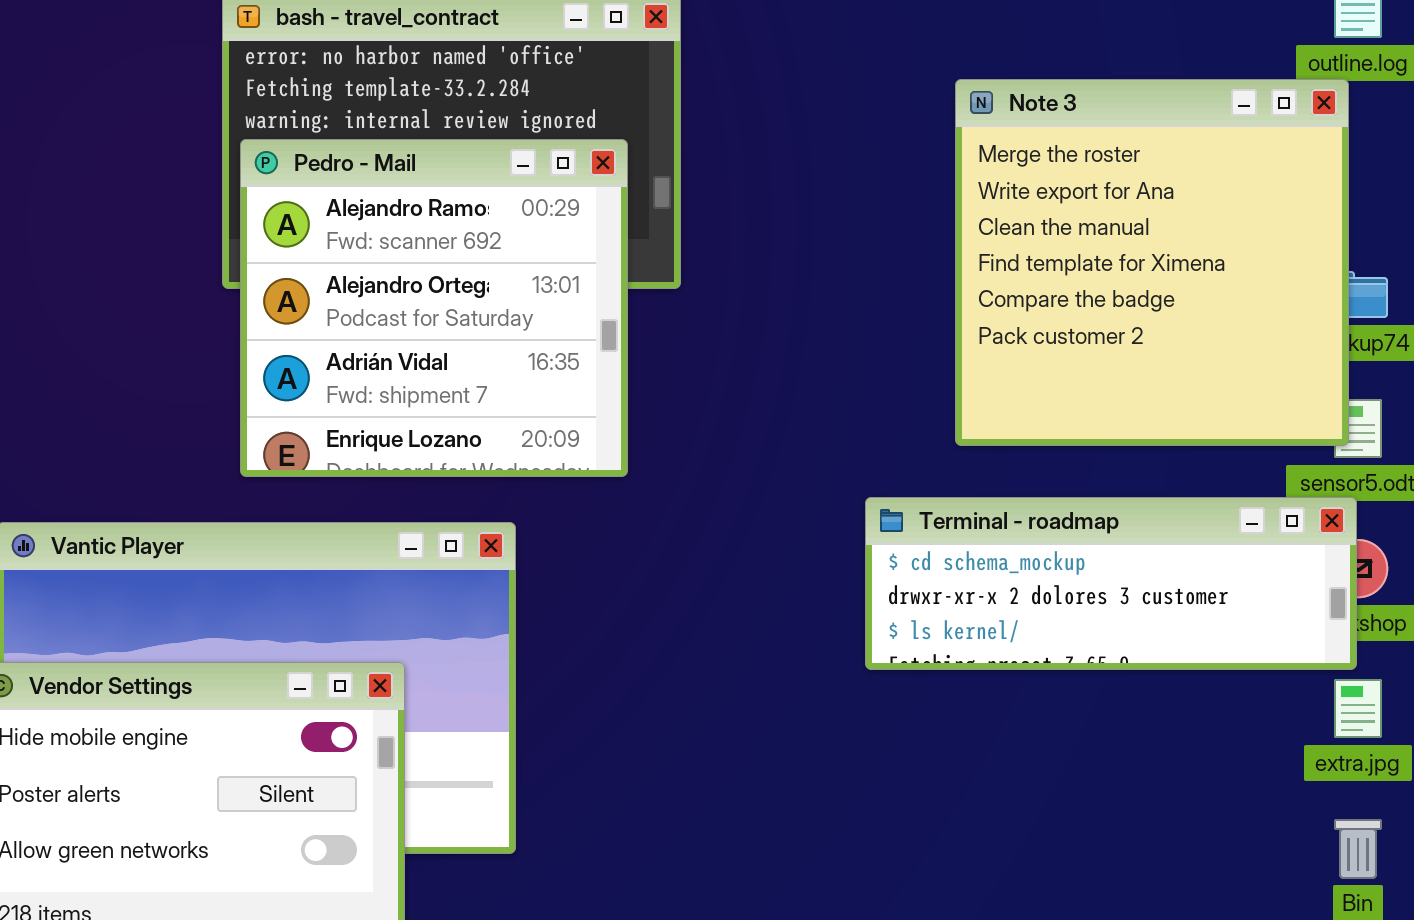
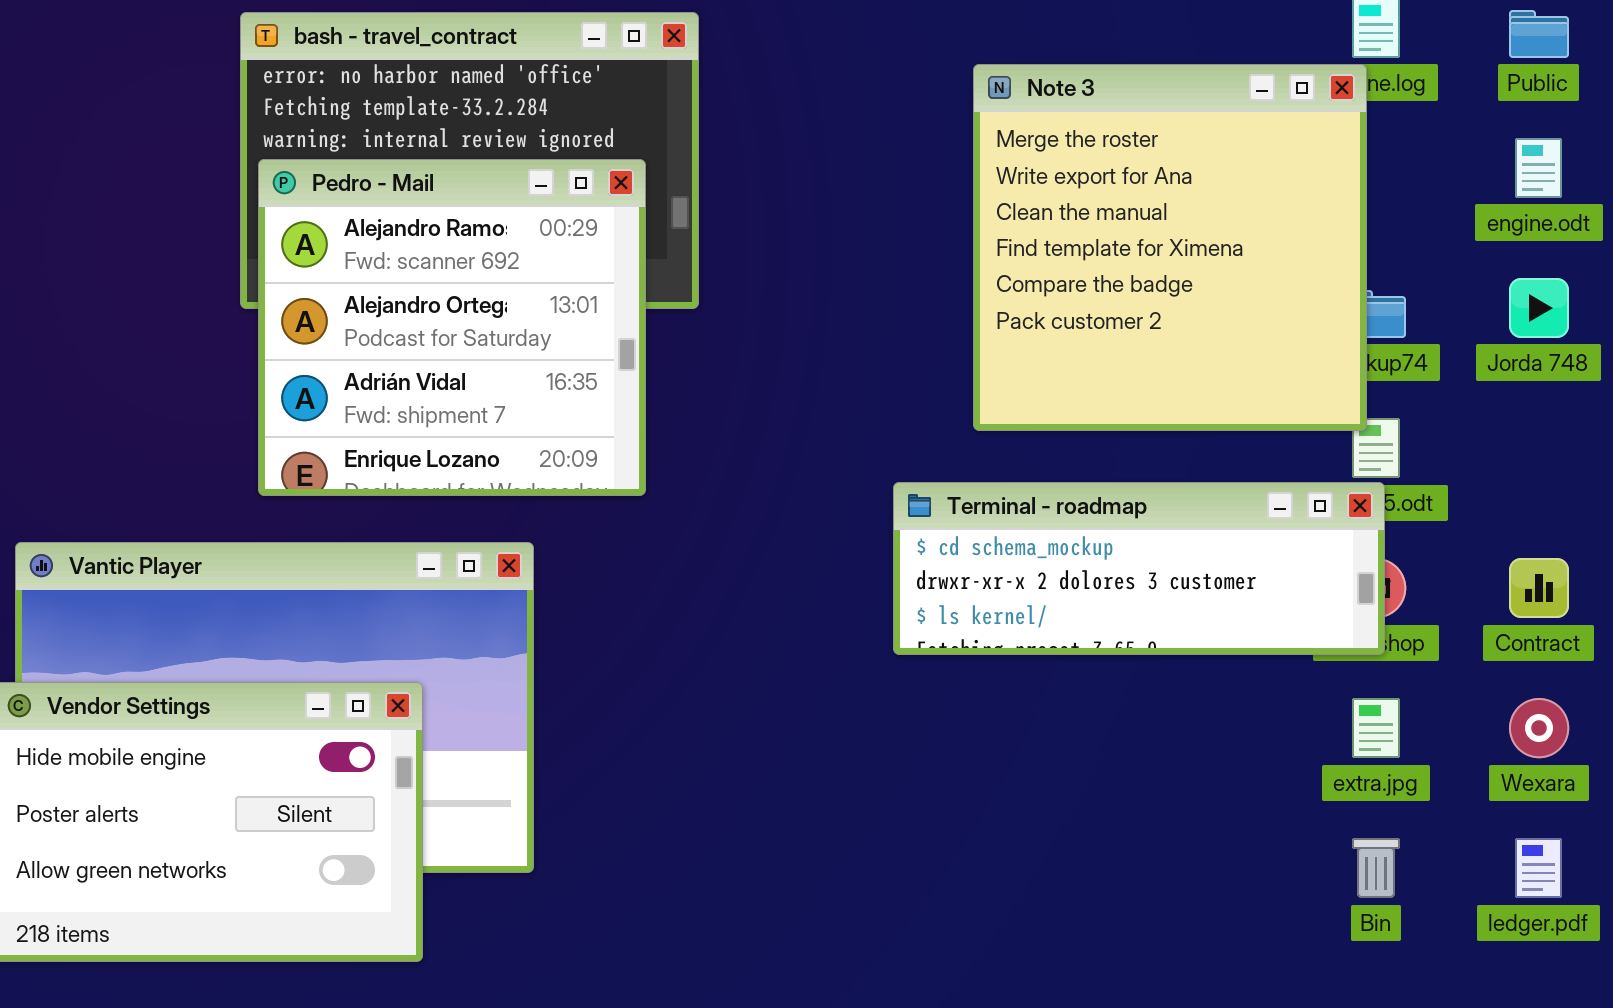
Note 3: [955,79,1349,446] -> [973,64,1367,431], moved
Terminal - roadmap: [865,497,1357,670] -> [893,482,1385,655], moved

